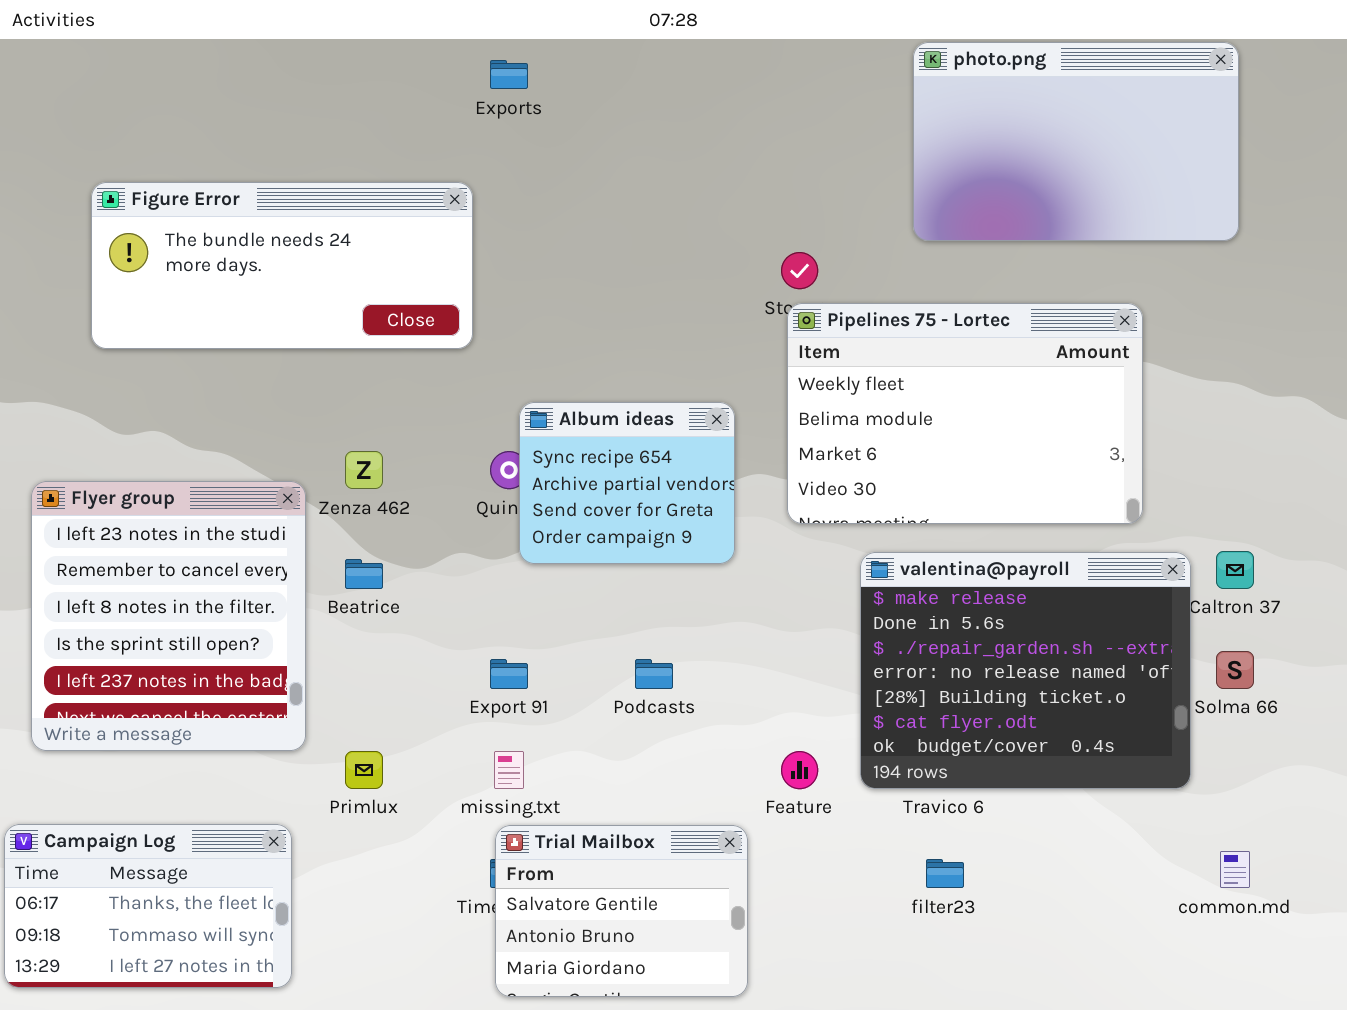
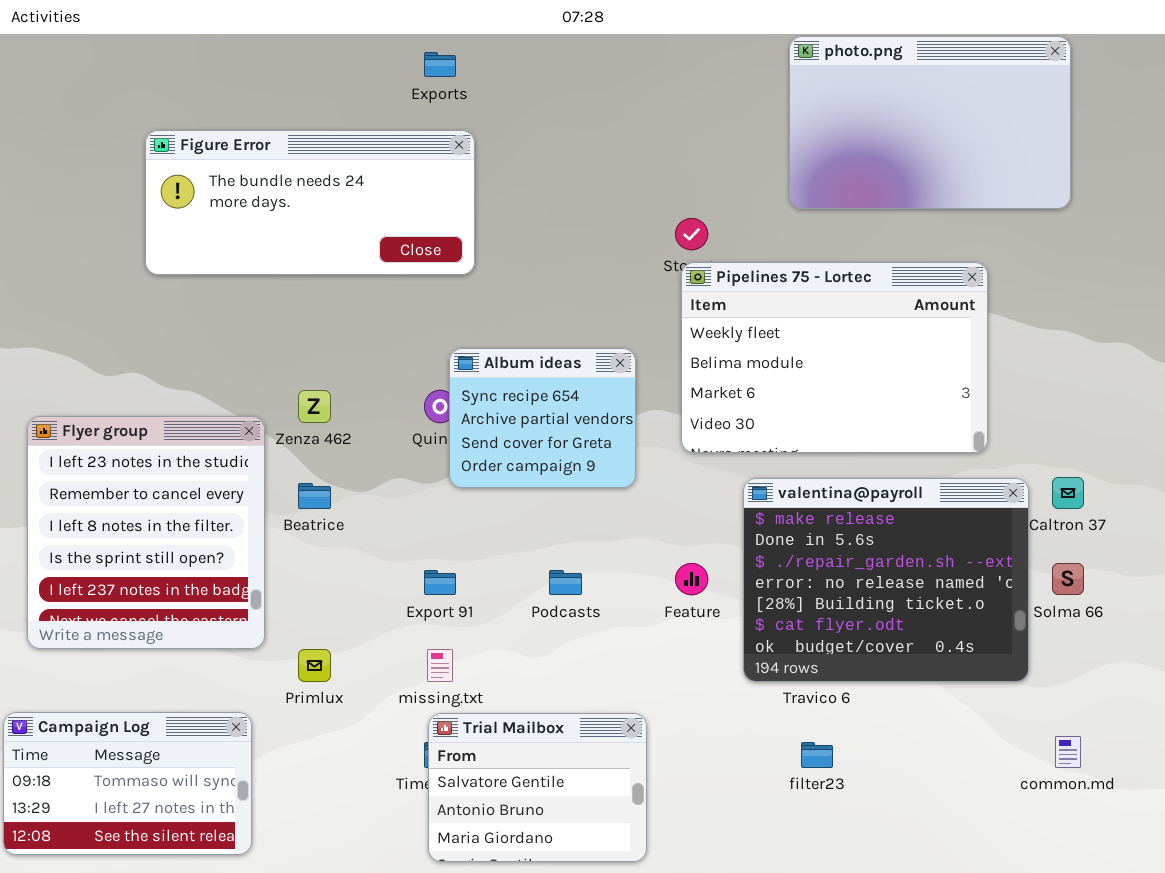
Figure Error: [91,182,473,349] -> [145,130,475,275], moved
Feature: [781,751,818,789] -> [675,563,708,595], moved
Campaign Log: [4,824,292,988] -> [3,712,252,855], scrolled down 1 row

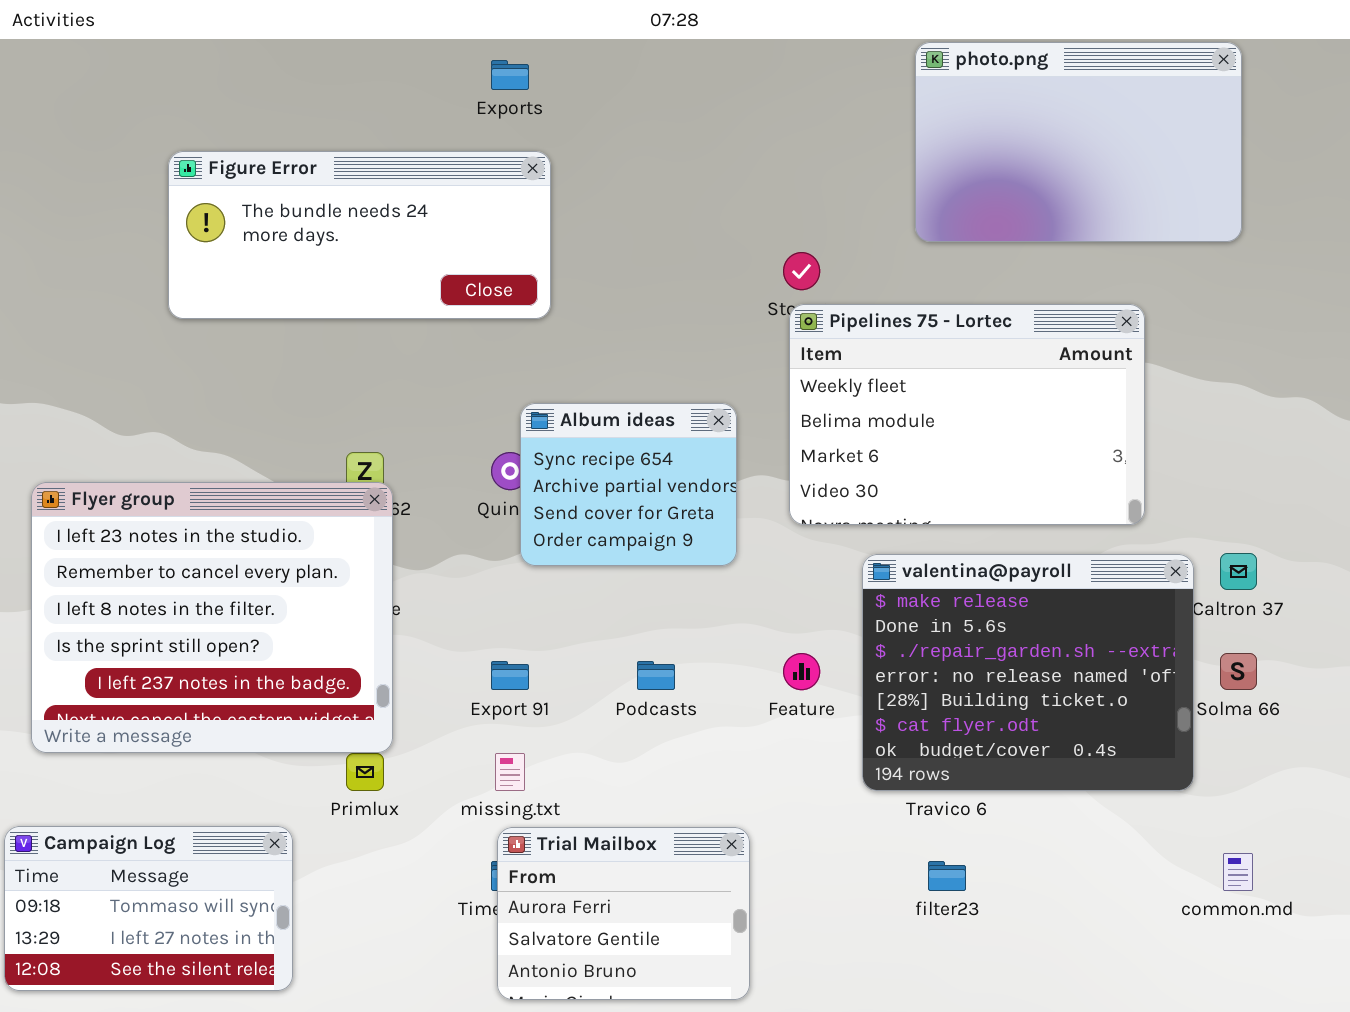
Flyer group: [27,416,265,649] -> [31,482,393,753], resized
Trial Mailbox: [428,713,647,862] -> [497,827,750,1000], scrolled up 1 row

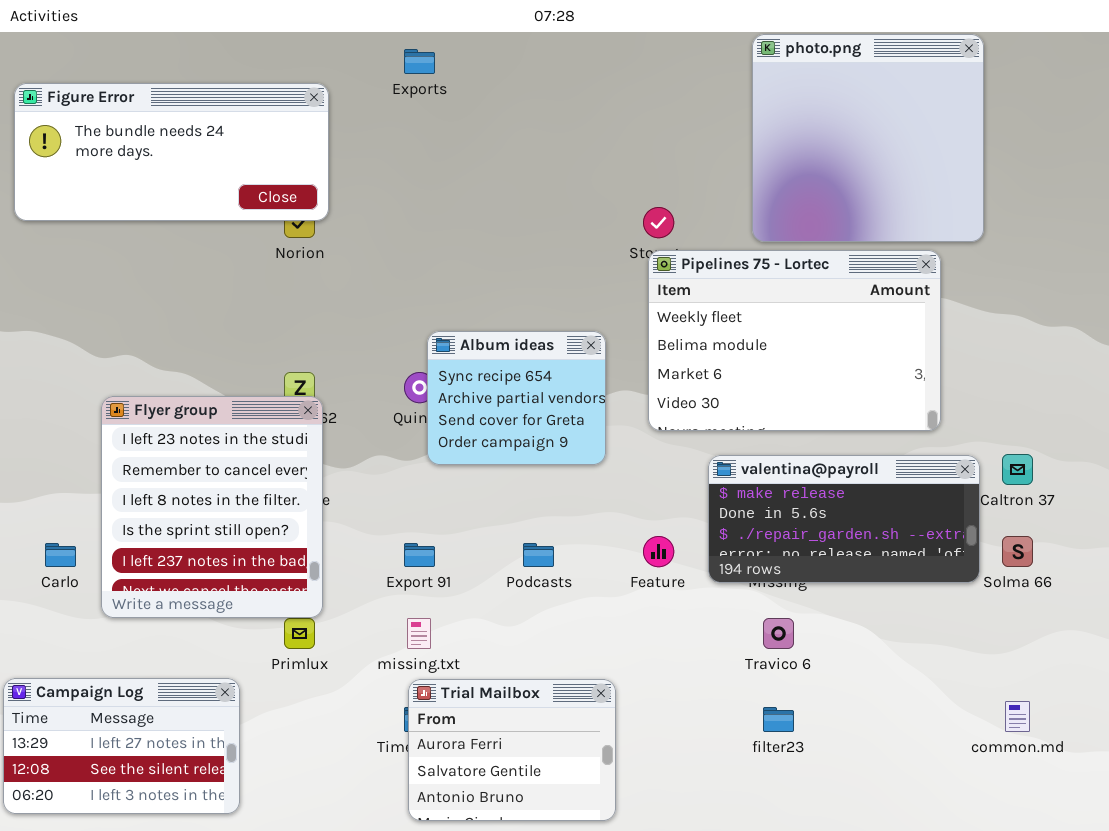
photo.png: [915,42,1242,242] -> [752,34,984,242], resized
Figure Error: [168,151,551,319] -> [14,83,329,221], moved
Flyer group: [31,482,393,753] -> [101,396,323,618], resized
valentina@payroll: [862,554,1194,791] -> [708,455,980,583], resized
Campaign Log: [4,826,293,991] -> [3,678,240,814], scrolled down 1 row

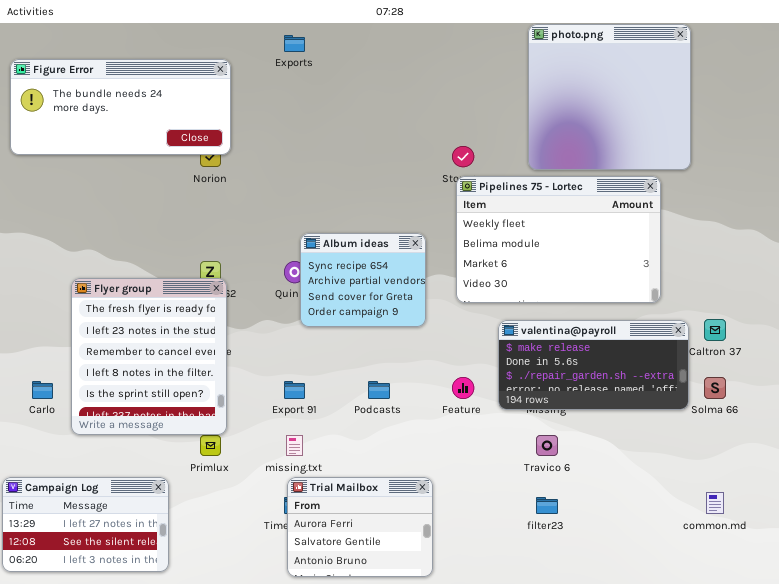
Flyer group: [101,396,323,618] -> [71,278,227,435], scrolled up 1 row

